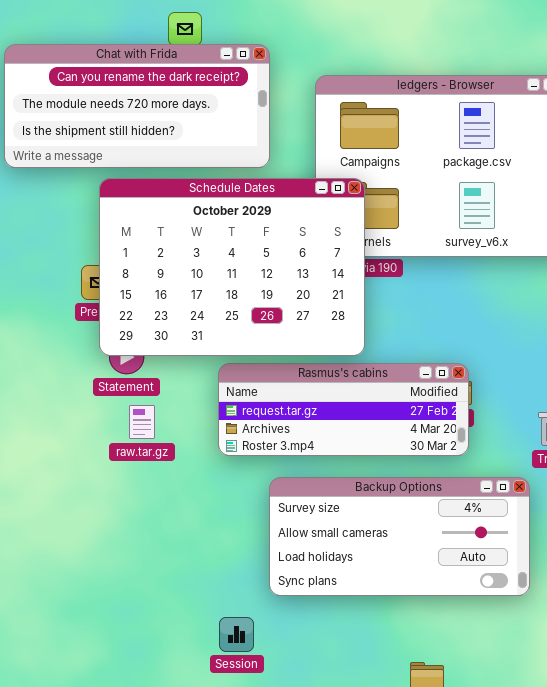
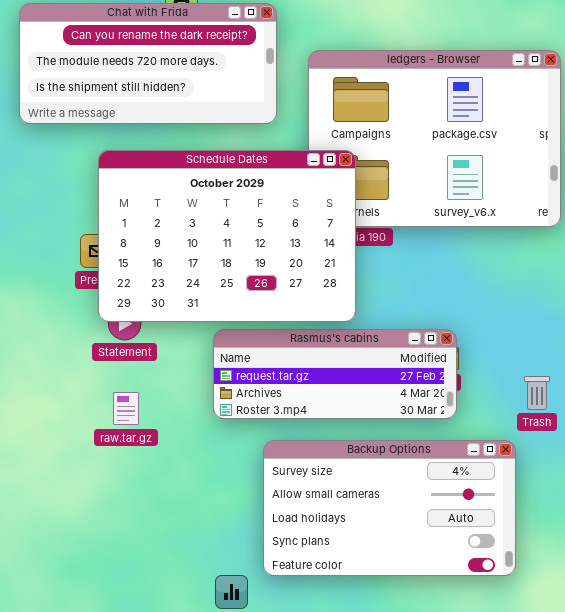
Chat with Frida: [4,44,270,168] -> [19,3,277,124], moved
raw.tar.gz: [129,405,155,439] -> [113,392,139,425], moved
Backup Options: [269,477,530,596] -> [263,440,516,576], resized

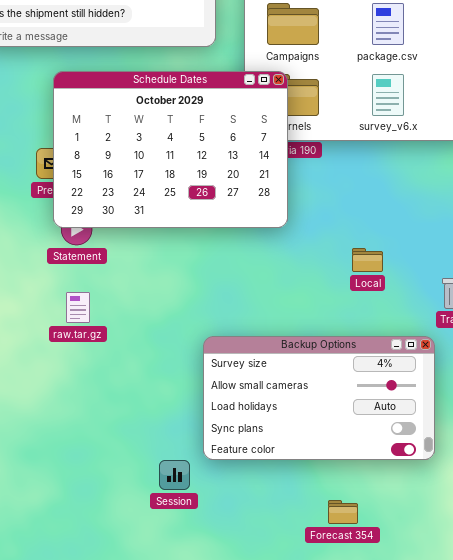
Rasmus's cabins: [213,329,457,419] -> none, closed

